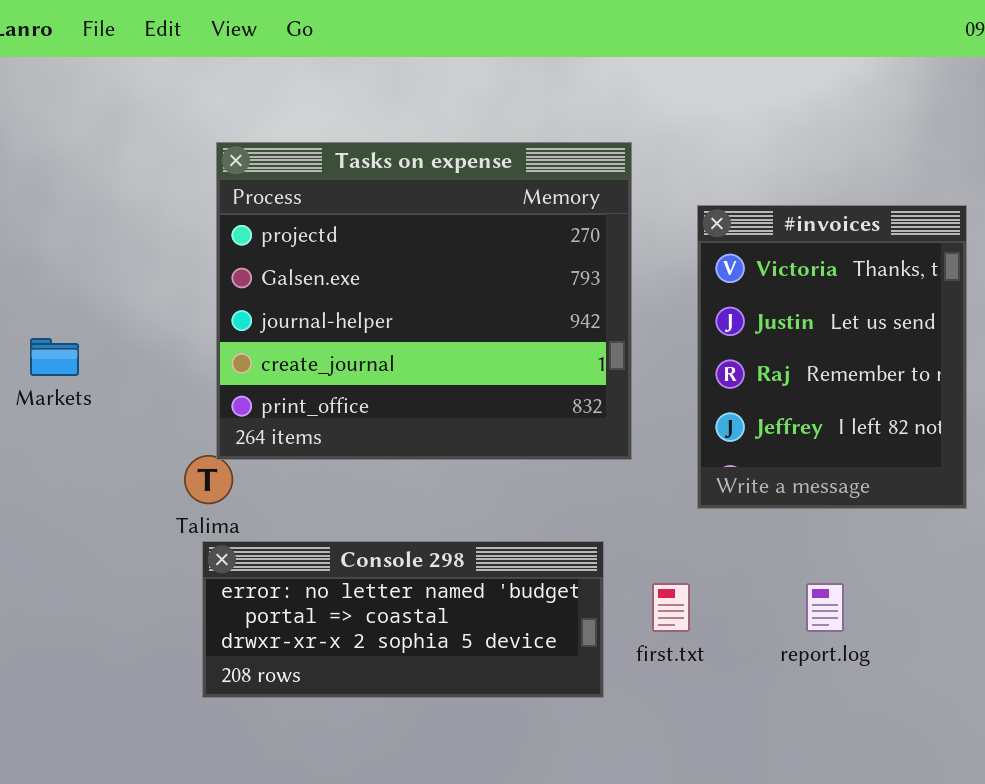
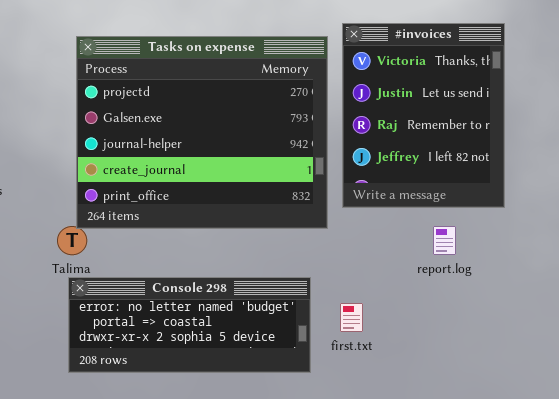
#invoices: [697,205,967,509] -> [342,23,505,208], moved
report.log: [806,583,844,632] -> [433,226,456,255], moved

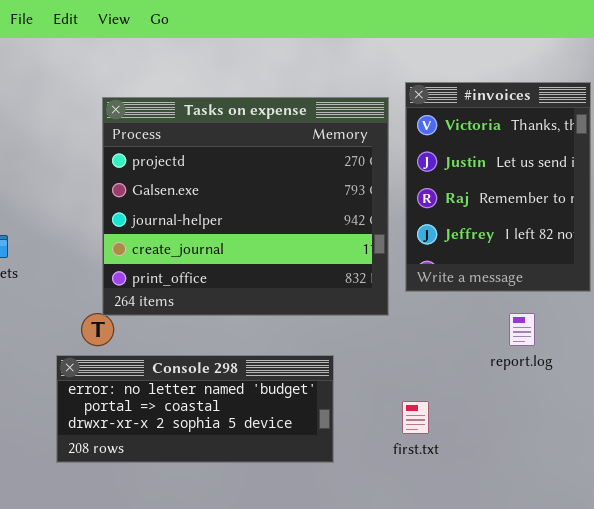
Console 298: [68,277,311,373] -> [56,355,334,463], moved

